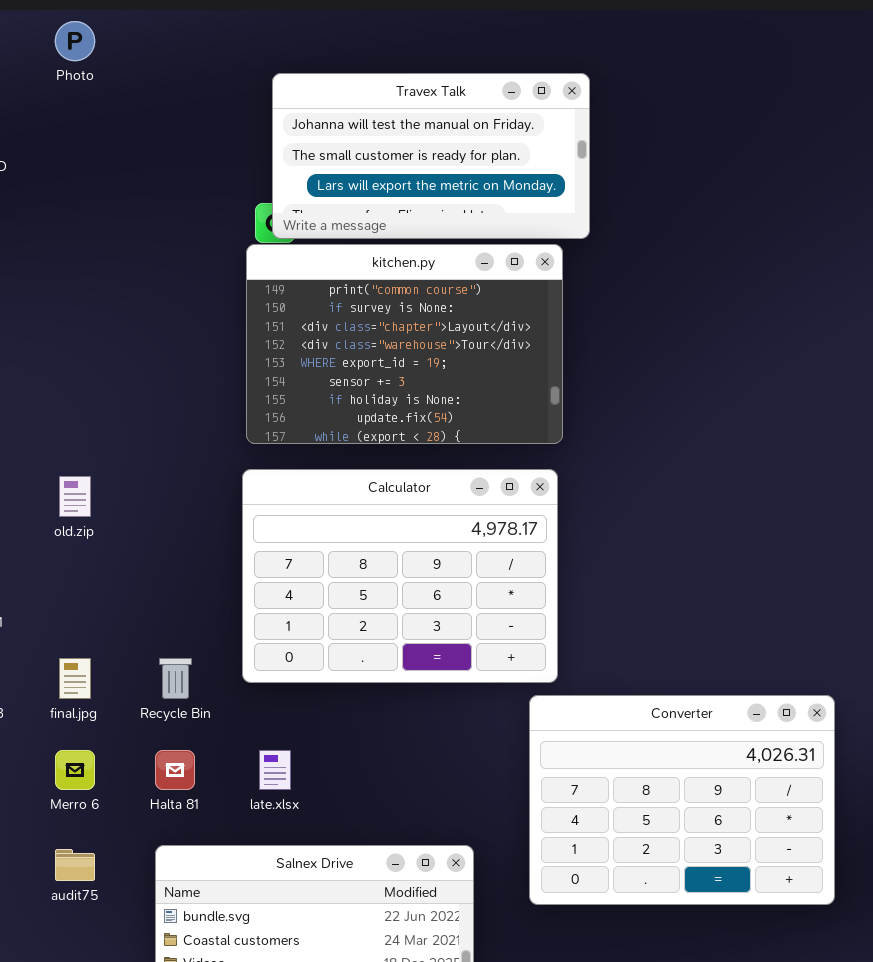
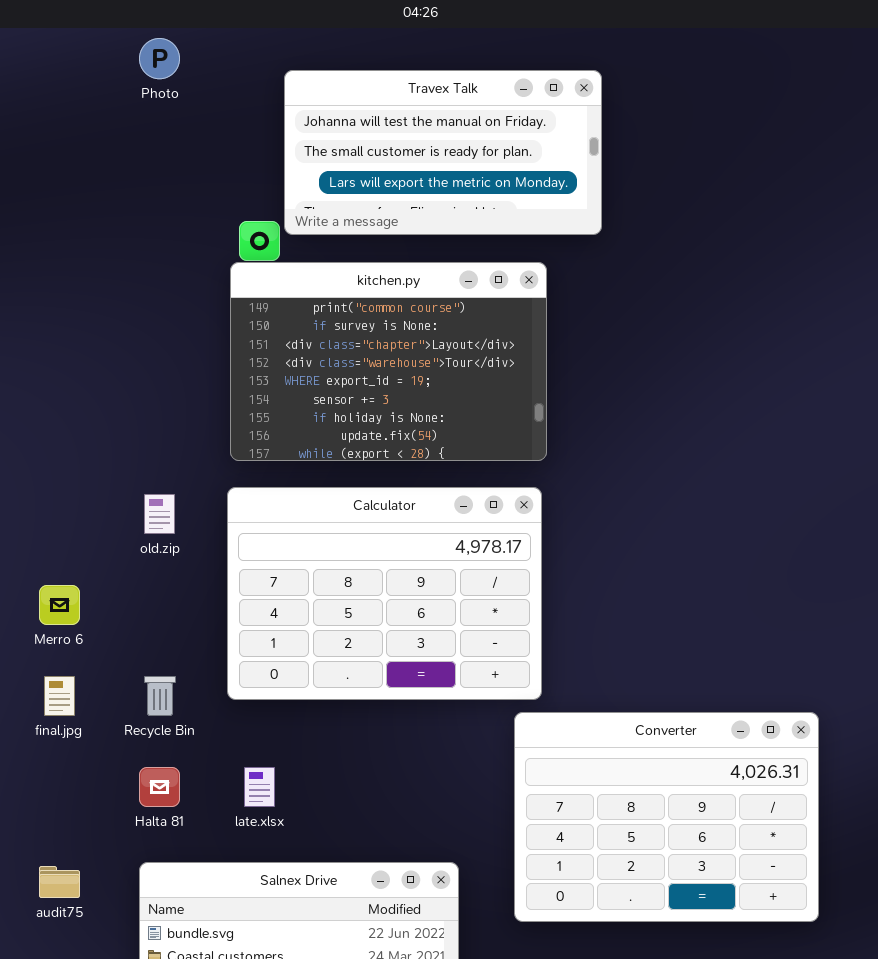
Photo: [55,21,95,61] -> [139,38,180,79], moved
Travex Talk: [272,73,590,239] -> [284,70,602,235], moved
old.zip: [59,476,91,517] -> [144,494,175,534], moved
Merro 6: [55,750,95,790] -> [39,585,80,625], moved

